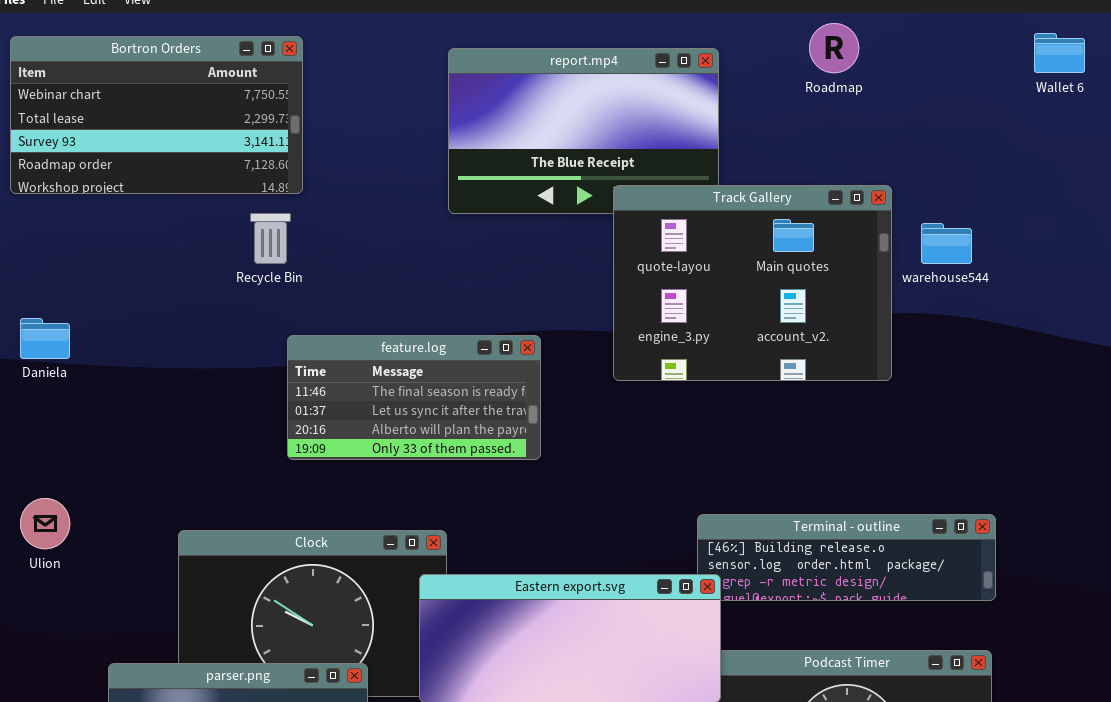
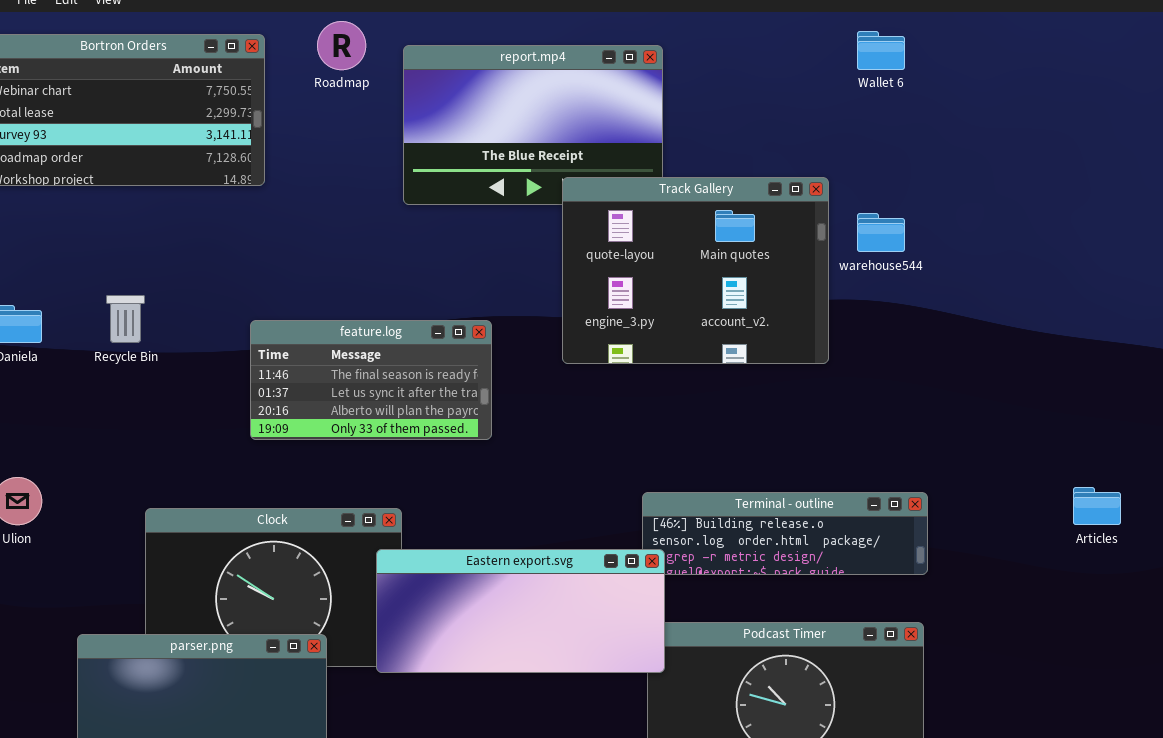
Roadmap: [809,23,859,73] -> [317,21,366,70], moved
Wallet 6: [1034,33,1085,73] -> [857,31,905,70], moved
Recycle Bin: [250,213,291,264] -> [106,295,145,343], moved

